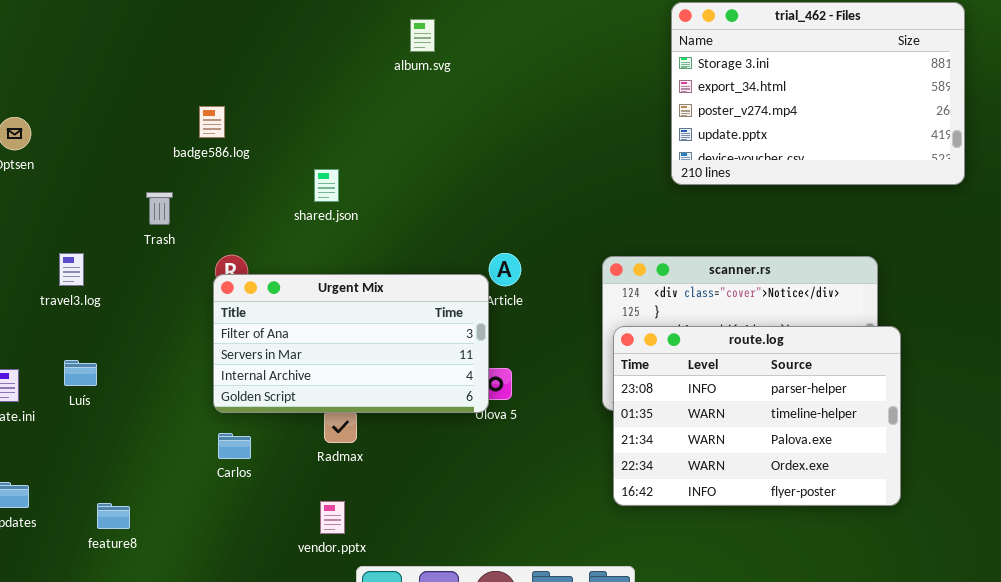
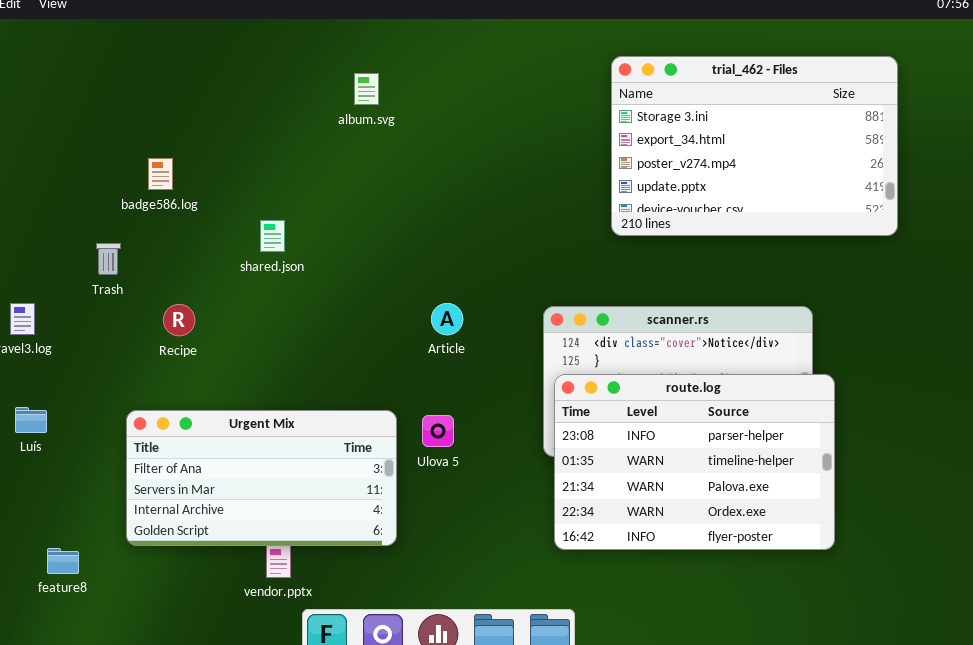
Urgent Mix: [213,274,489,413] -> [126,410,397,546], moved

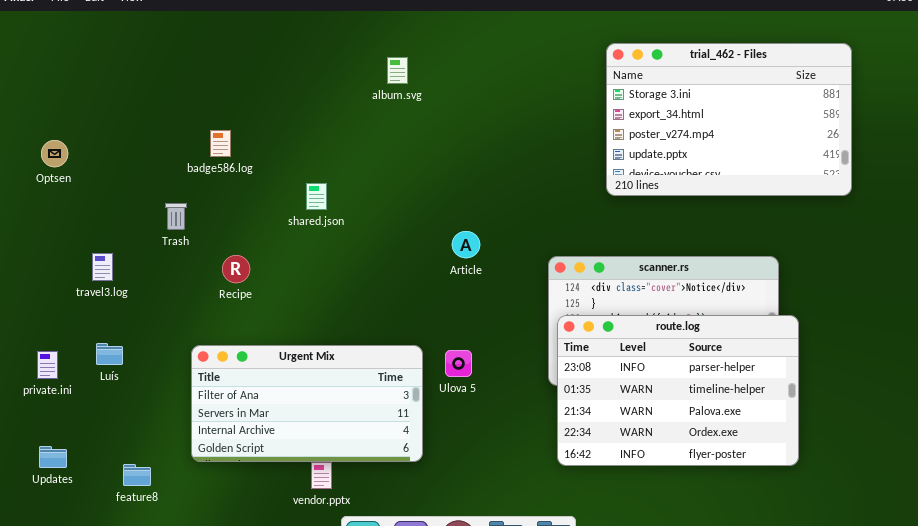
Article: [431,303,463,335] -> [452,231,480,258], moved

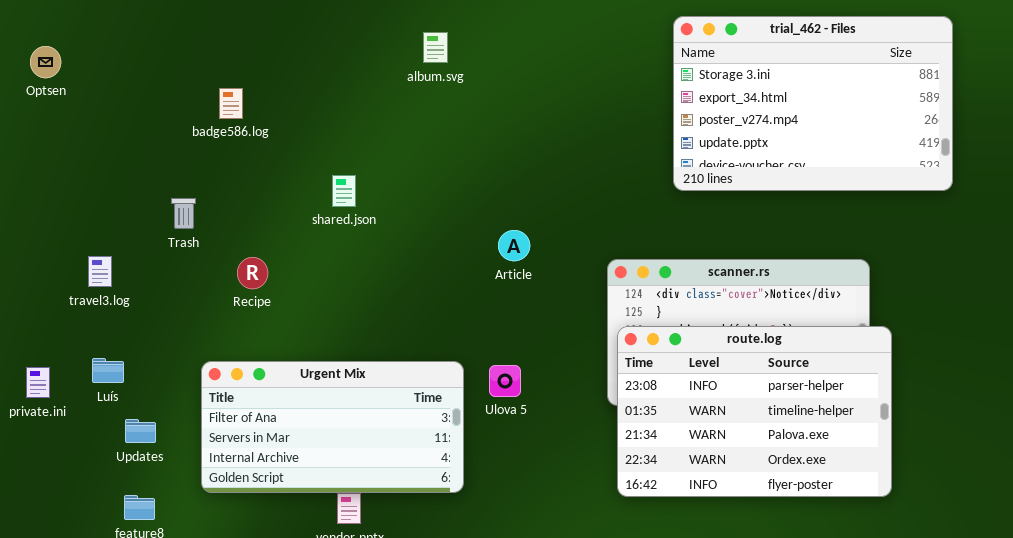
badge586.log: [210,130,231,157] -> [219,88,243,119], moved
Optsen: [41,140,68,167] -> [30,46,61,78], moved
Updates: [39,446,67,468] -> [125,419,156,443], moved

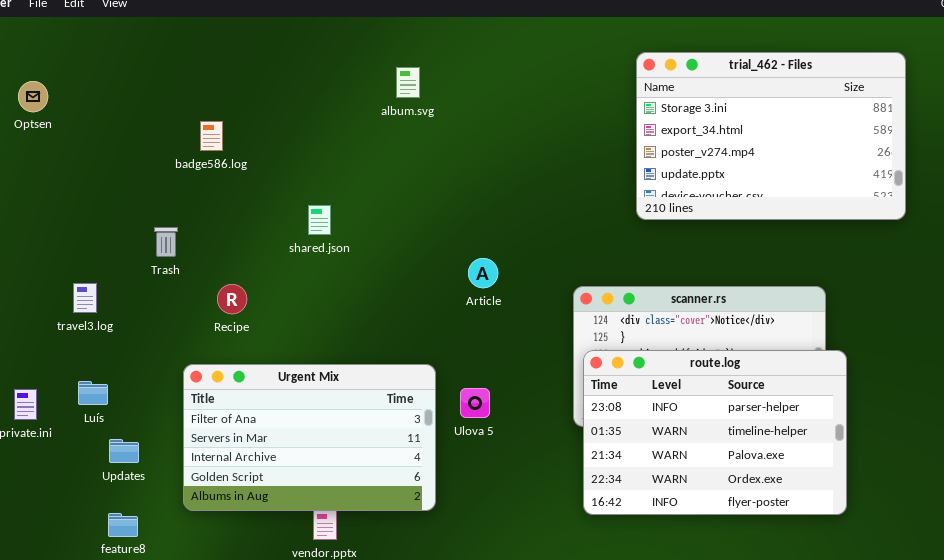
Urgent Mix: [201,361,464,493] -> [183,364,436,511], resized

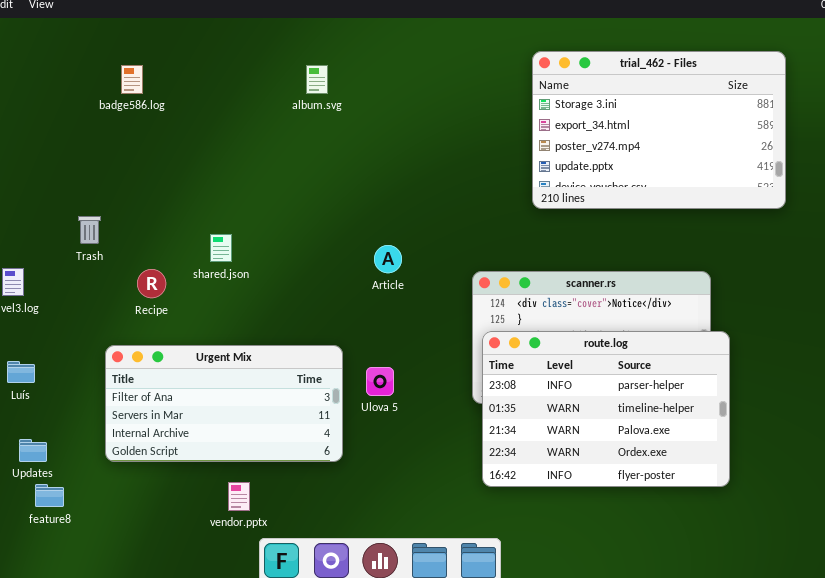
badge586.log: [200,121,223,151] -> [121,65,143,94], moved
shared.json: [308,205,331,235] -> [210,234,232,262], moved
Urgent Mix: [183,364,436,511] -> [105,345,343,462], resized
Updates: [109,439,139,463] -> [19,439,47,462], moved

